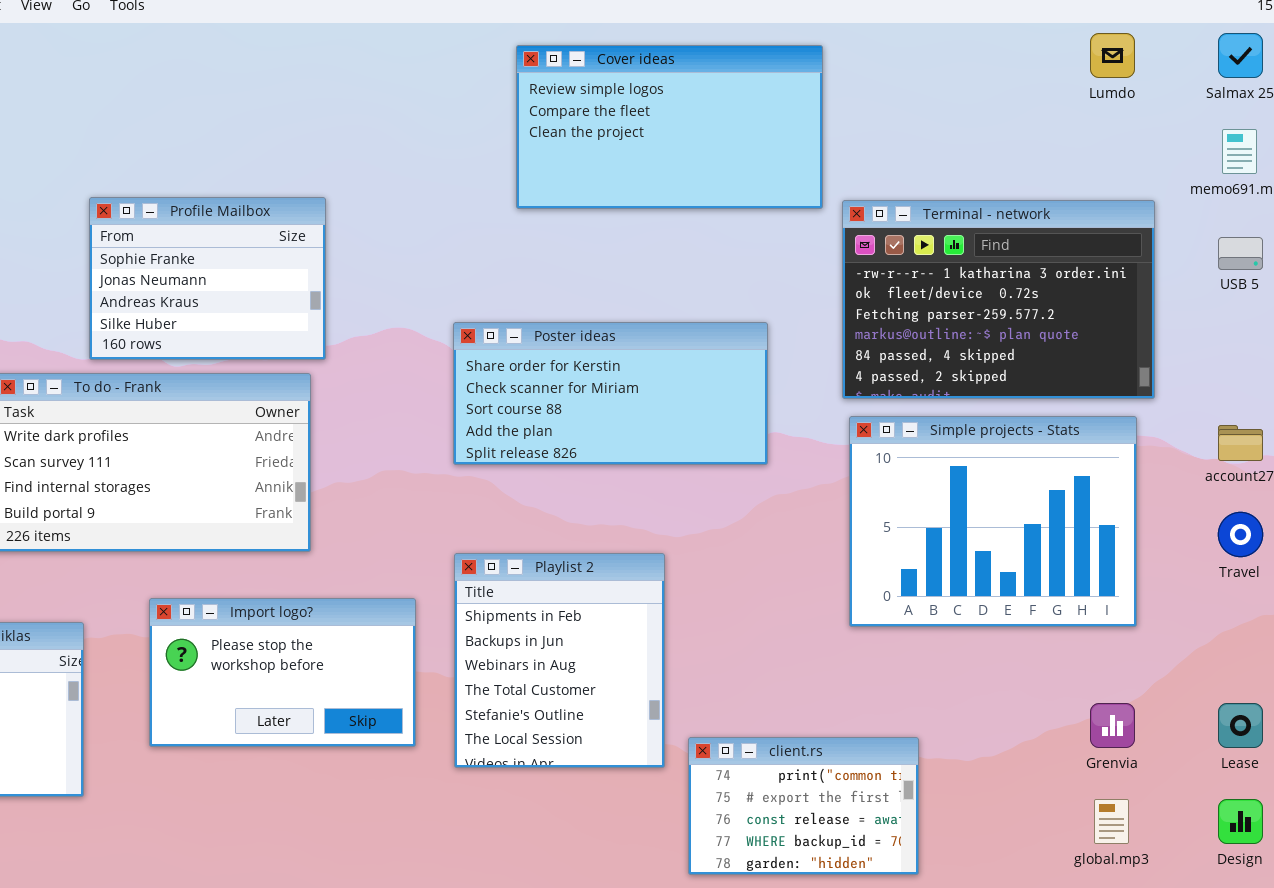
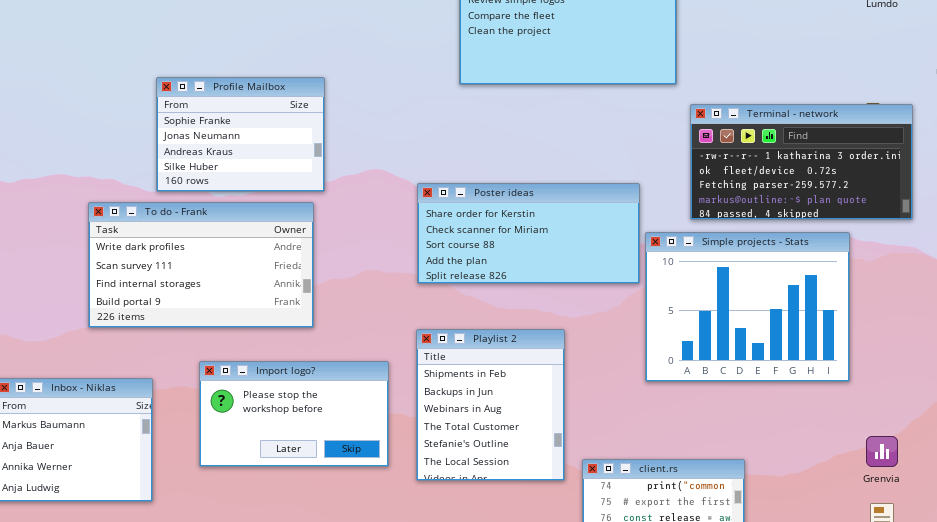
Terminal - network: [842,200,1155,399] -> [690,104,913,220], resized
Poster ideas: [453,322,768,465] -> [417,183,640,284], moved
Simple projects - Stats: [849,416,1137,627] -> [645,232,850,382], moved

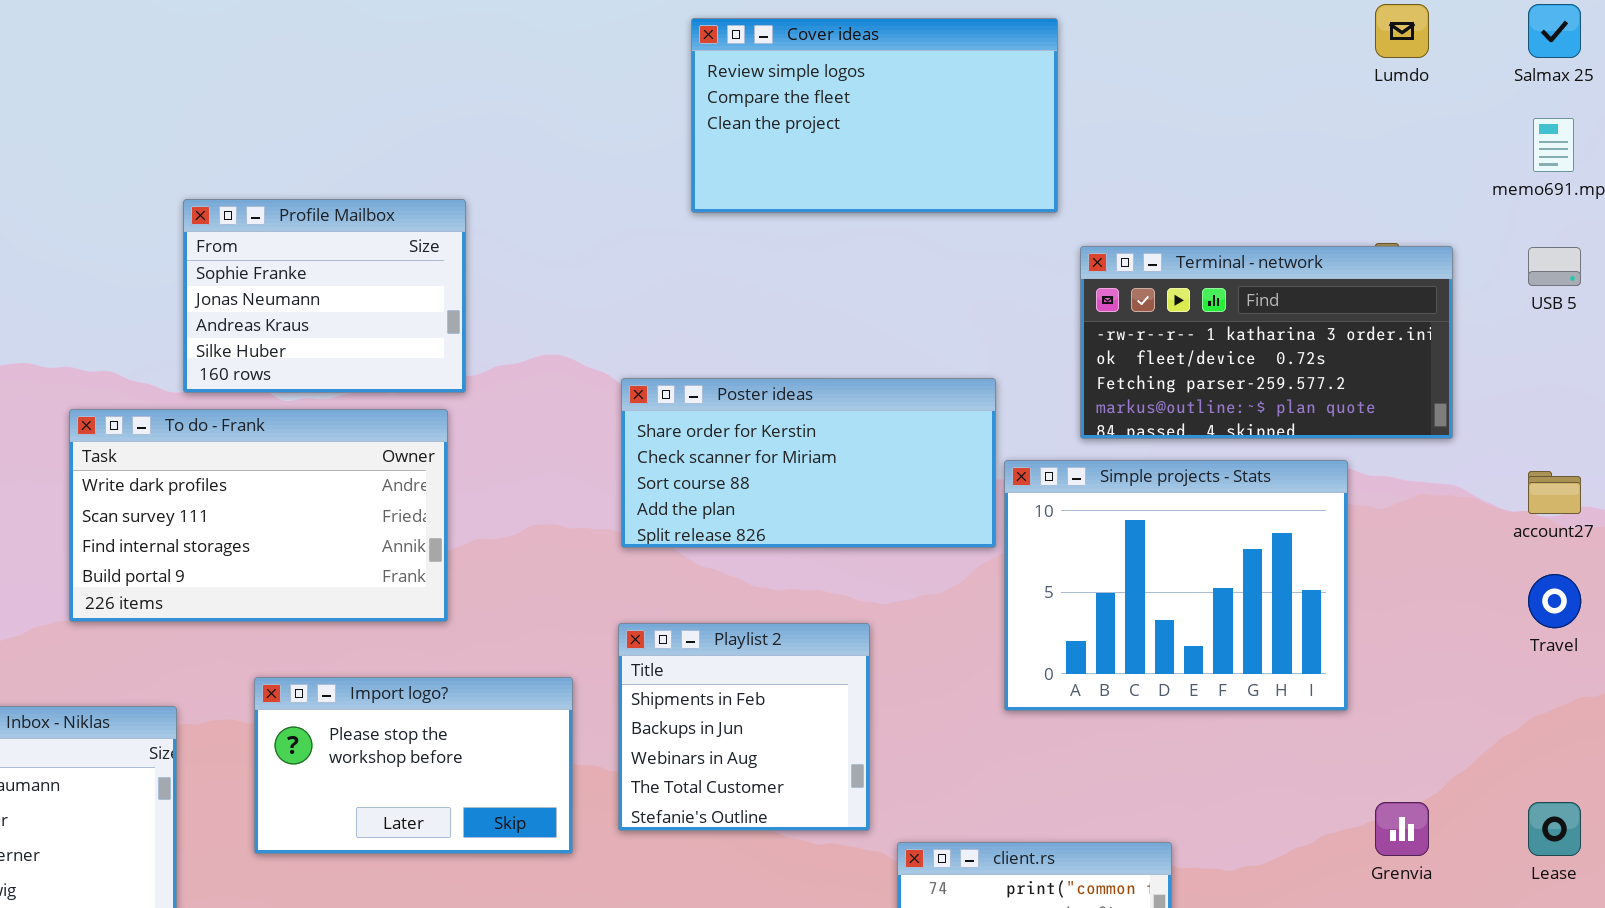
Playlist 2: [416,329,565,481] -> [618,623,870,831], resized

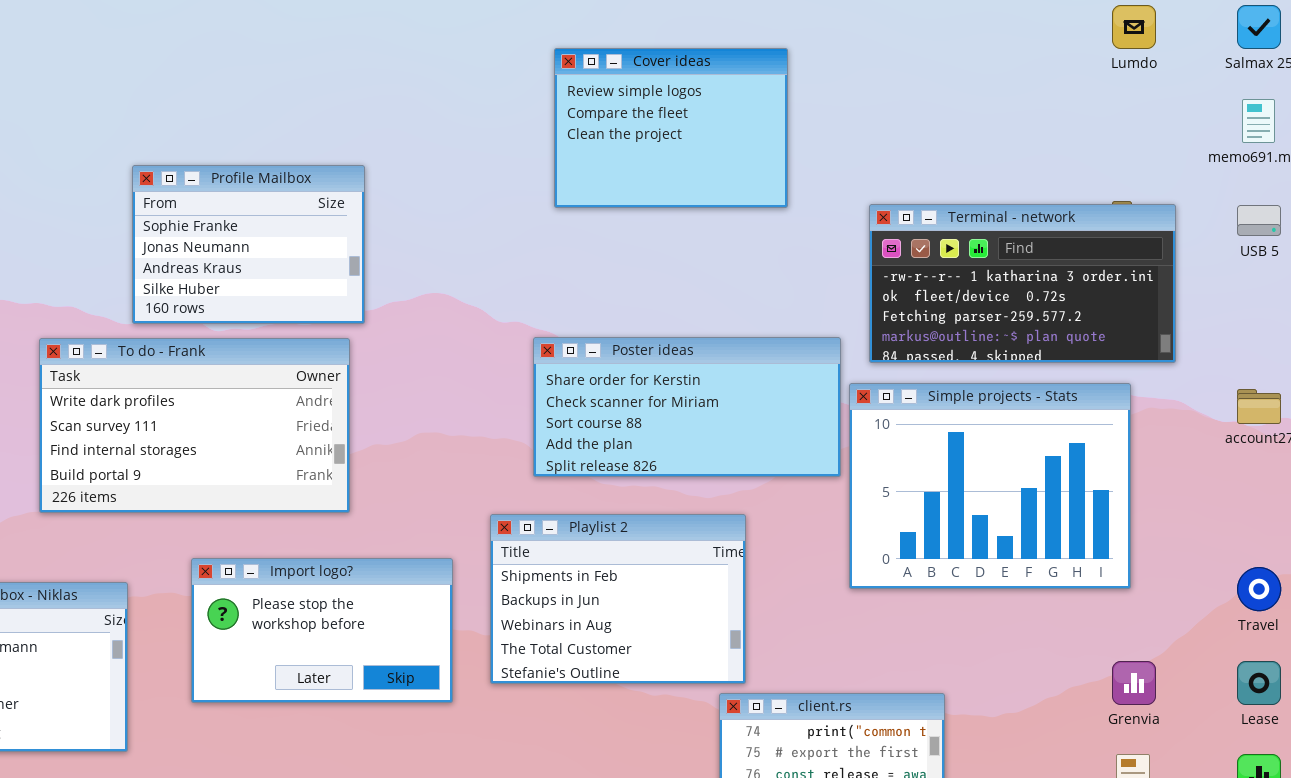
Cover ideas: [691,18,1058,213] -> [554,48,788,208], moved, resized
Poster ideas: [621,378,996,548] -> [533,337,841,477], moved
Simple projects - Stats: [1004,460,1348,711] -> [849,383,1131,589], moved
Travel: [1528,574,1581,628] -> [1237,567,1281,611], moved
Playlist 2: [618,623,870,831] -> [490,514,746,684], resized

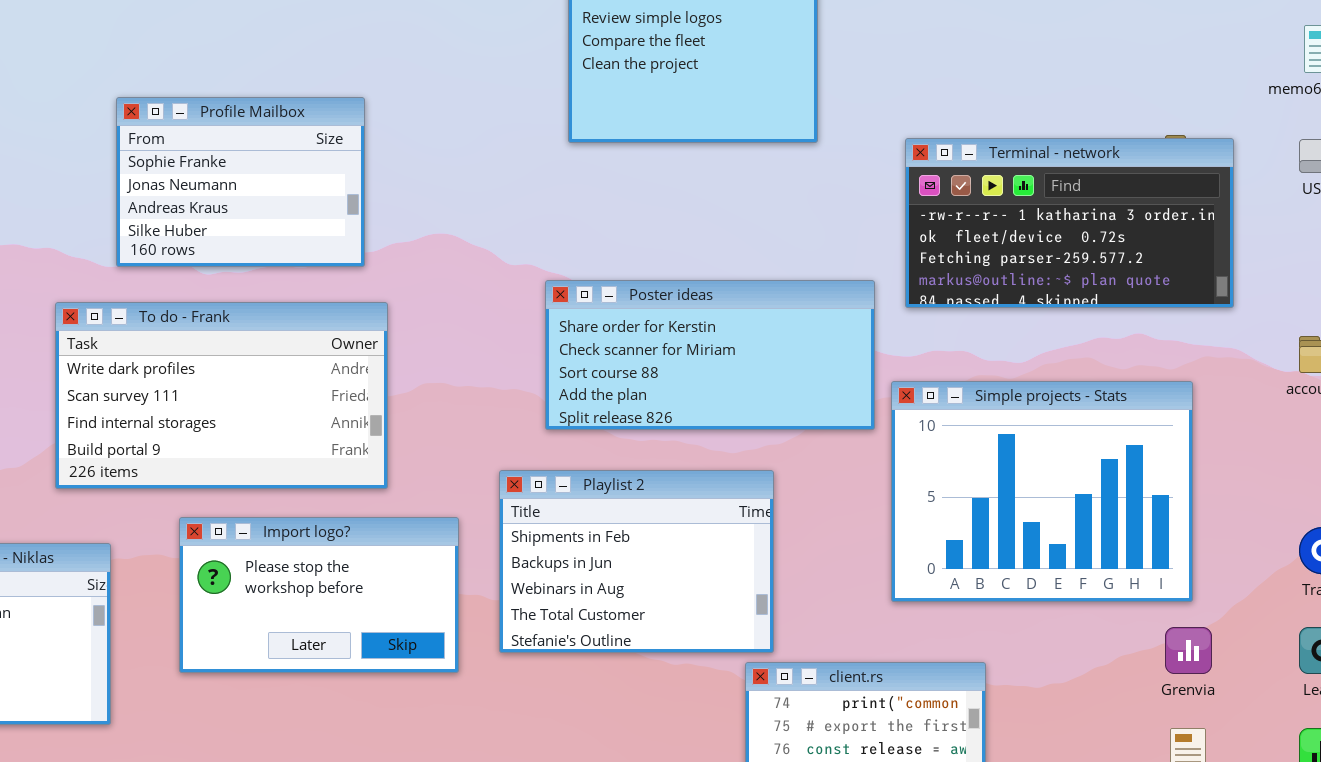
To do - Frank: [39,338,350,513] -> [55,302,388,489], moved
Simple projects - Stats: [849,383,1131,589] -> [891,381,1193,602], moved

